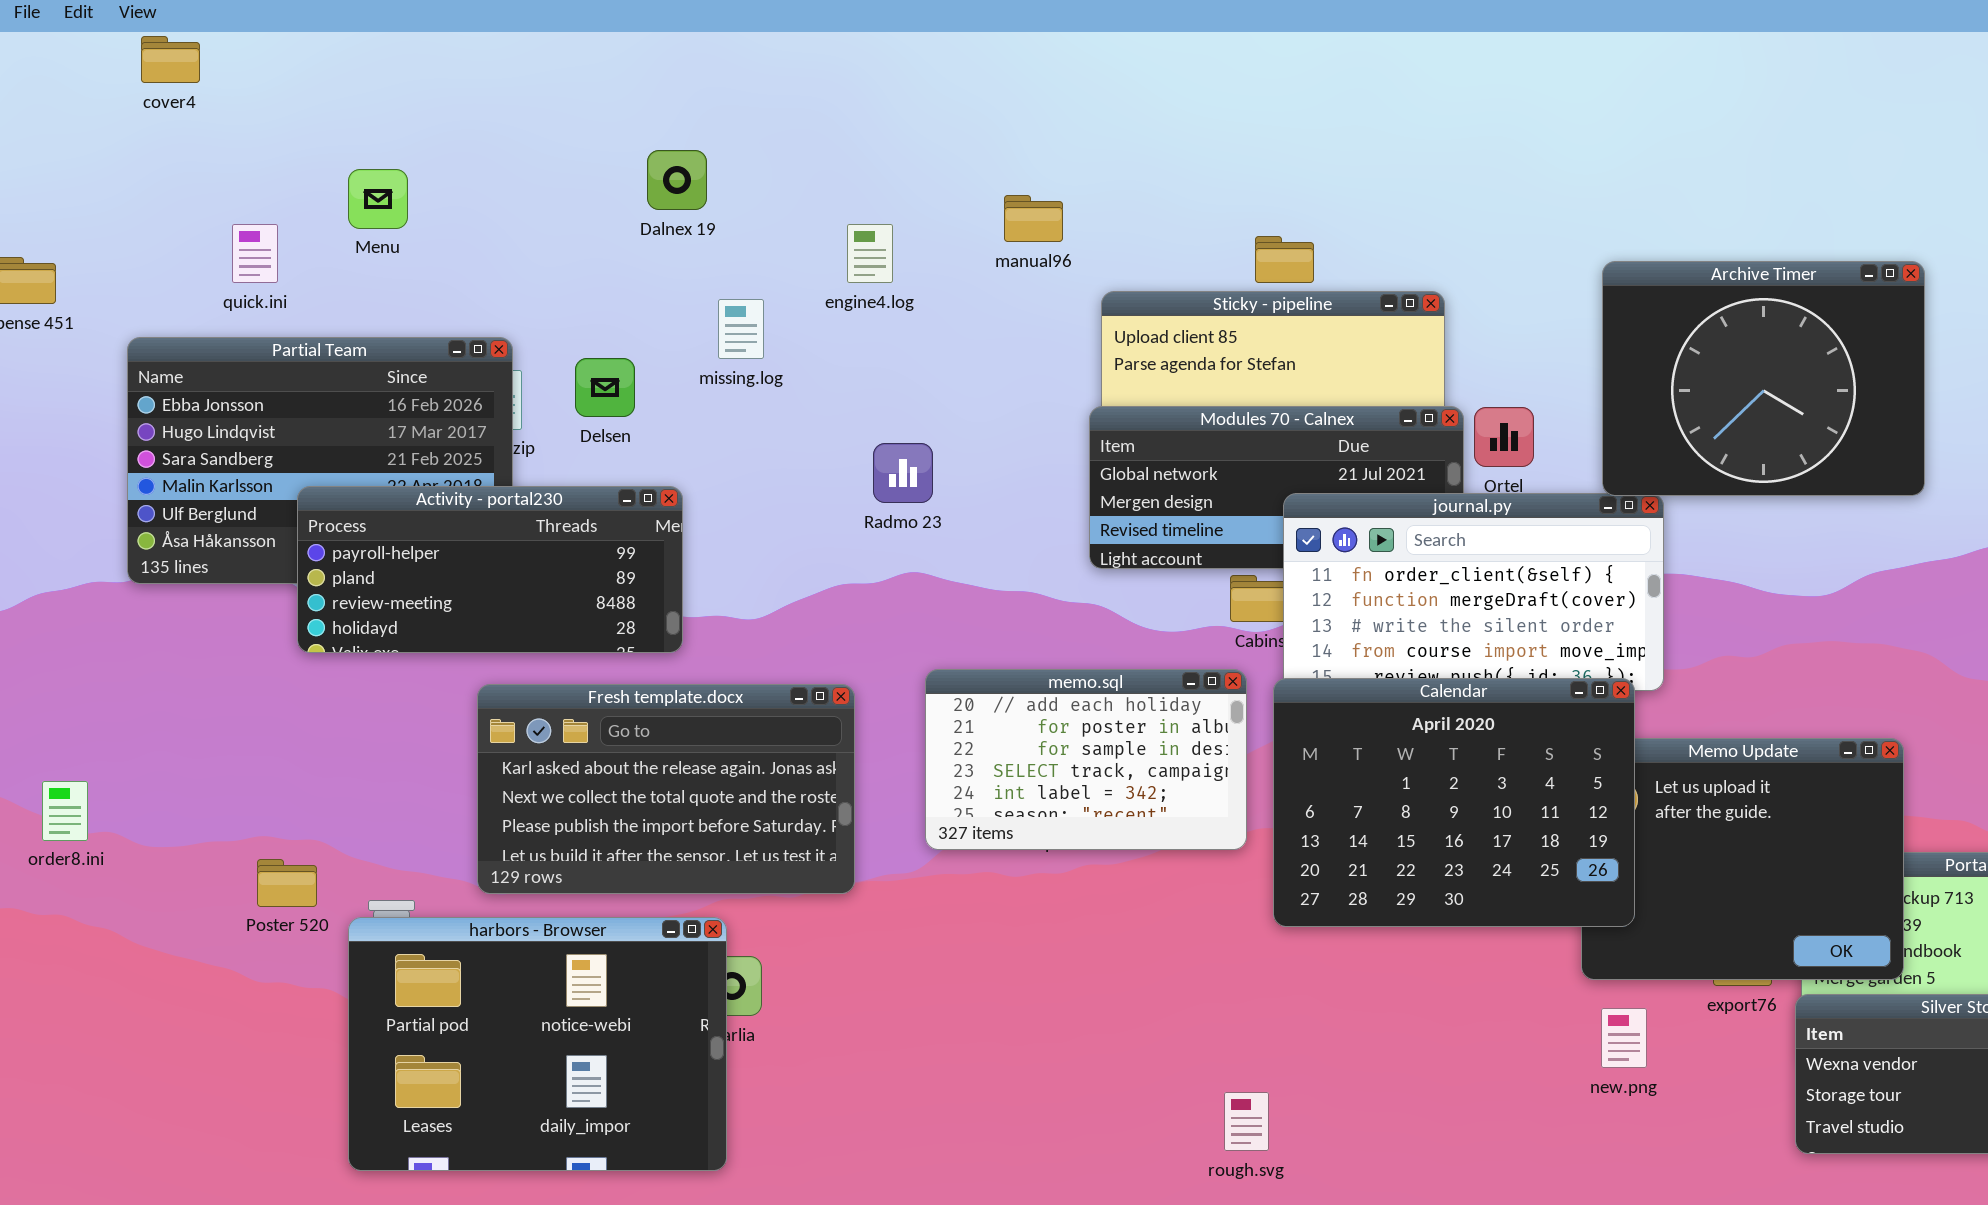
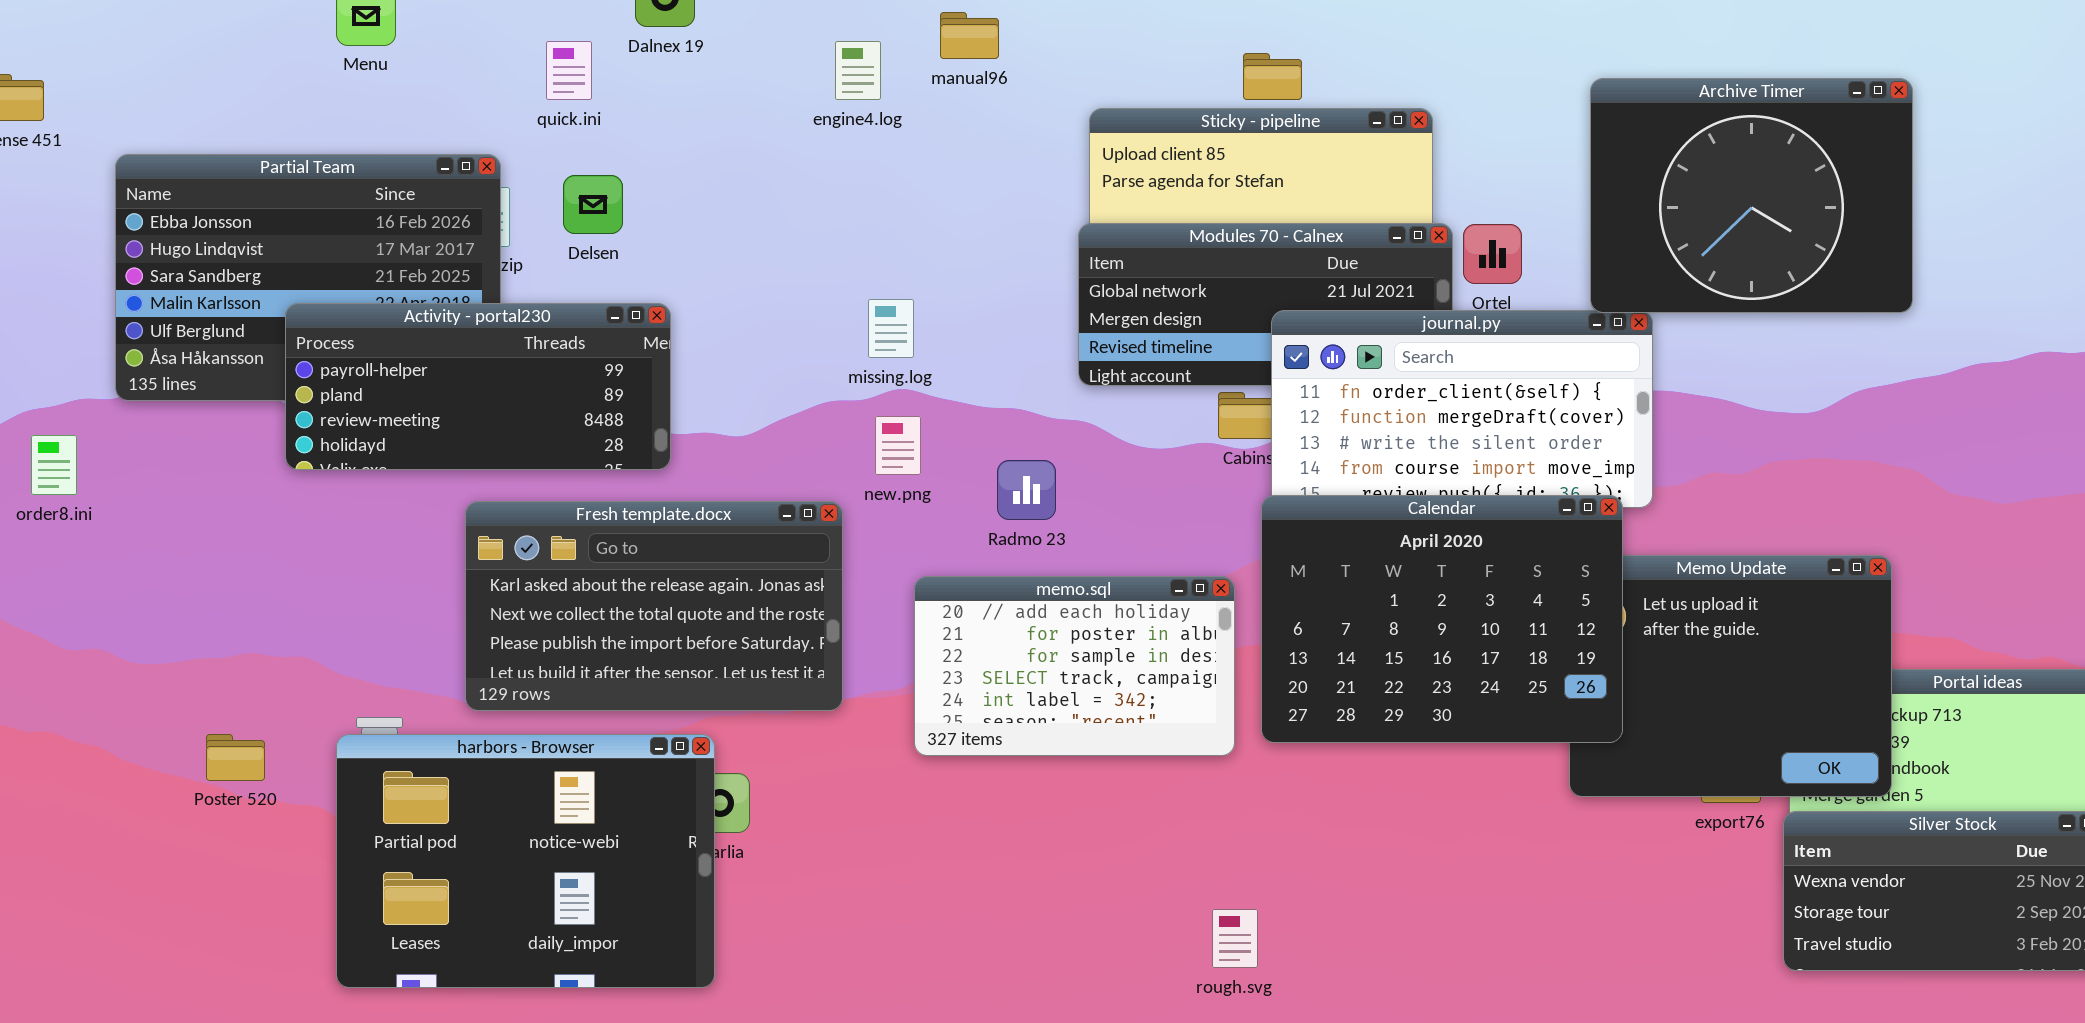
manual96: [1004,195,1063,242] -> [940,12,999,59], moved
quick.ini: [232,224,278,283] -> [546,41,592,100], moved
missing.log: [718,299,764,359] -> [868,299,914,358], moved
Radmo 23: [873,443,933,503] -> [997,460,1056,520], moved
memo.sql: [925,669,1247,850] -> [914,576,1235,756], moved
order8.ini: [42,781,88,841] -> [31,435,77,495], moved
Poster 520: [257,859,317,907] -> [206,734,265,781], moved
new.png: [1601,1008,1647,1068] -> [875,416,921,475], moved

